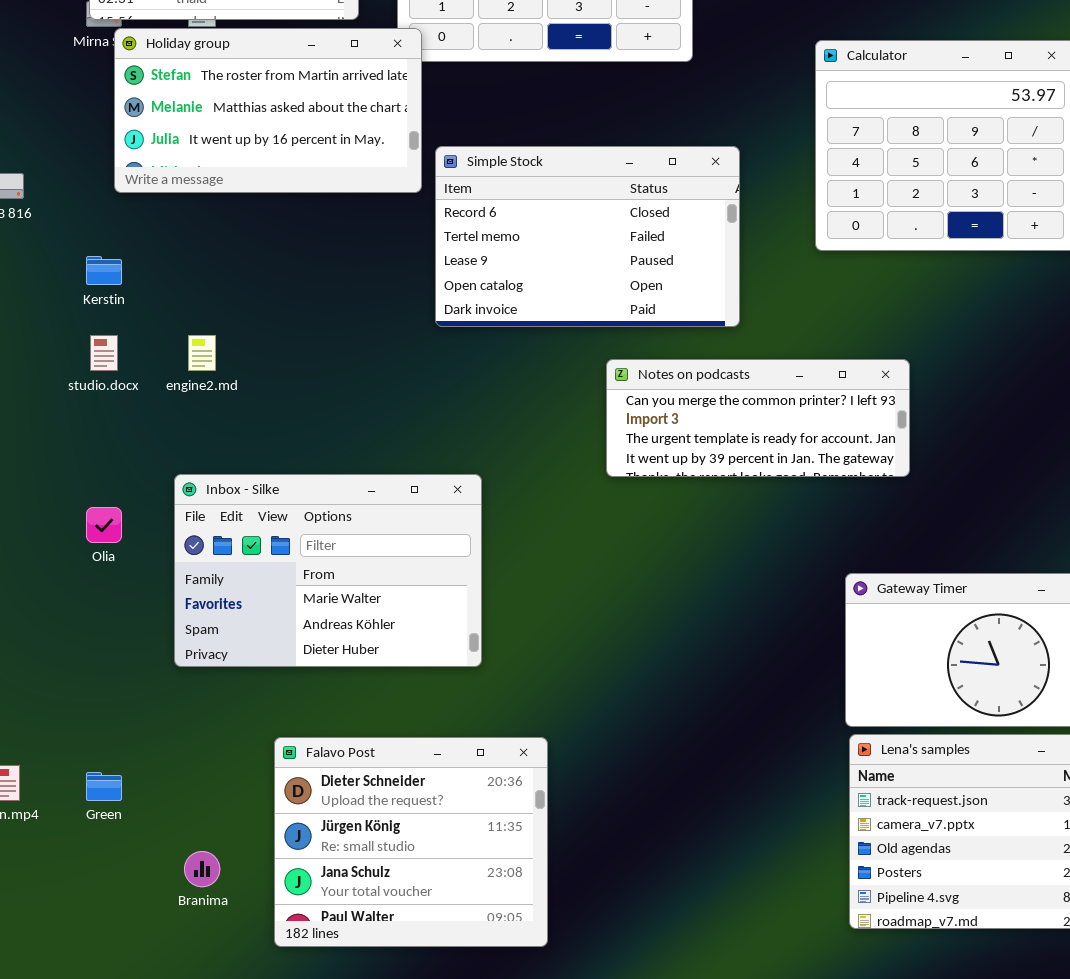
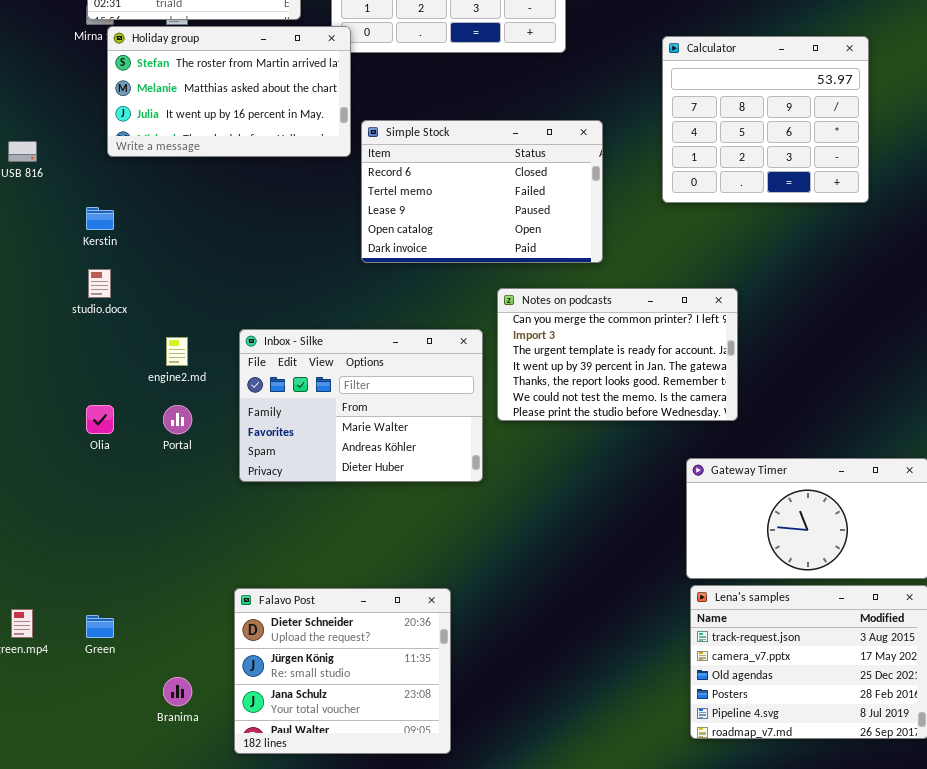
engine2.md: [188,335,216,371] -> [166,337,188,366], moved
Notes on podcasts: [606,359,910,477] -> [497,288,738,421], resized
Inbox - Silke: [174,474,482,667] -> [239,329,483,482], moved

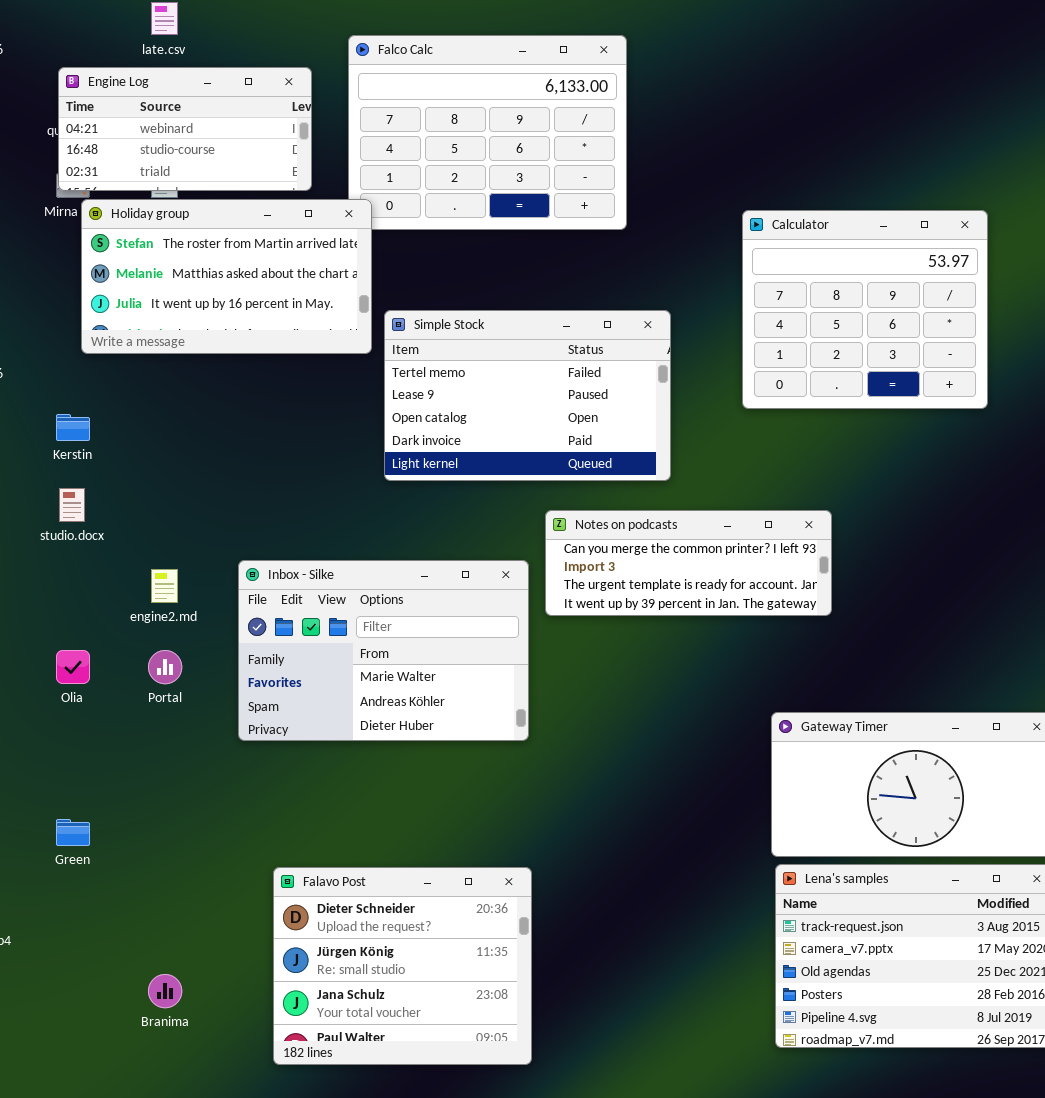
Simple Stock: [361,120,603,263] -> [384,310,671,481], scrolled down 1 row
Notes on podcasts: [497,288,738,421] -> [545,510,832,616], resized
Falavo Post: [234,588,451,754] -> [273,867,532,1065], moved
Green: [86,615,114,638] -> [56,819,90,846], moved

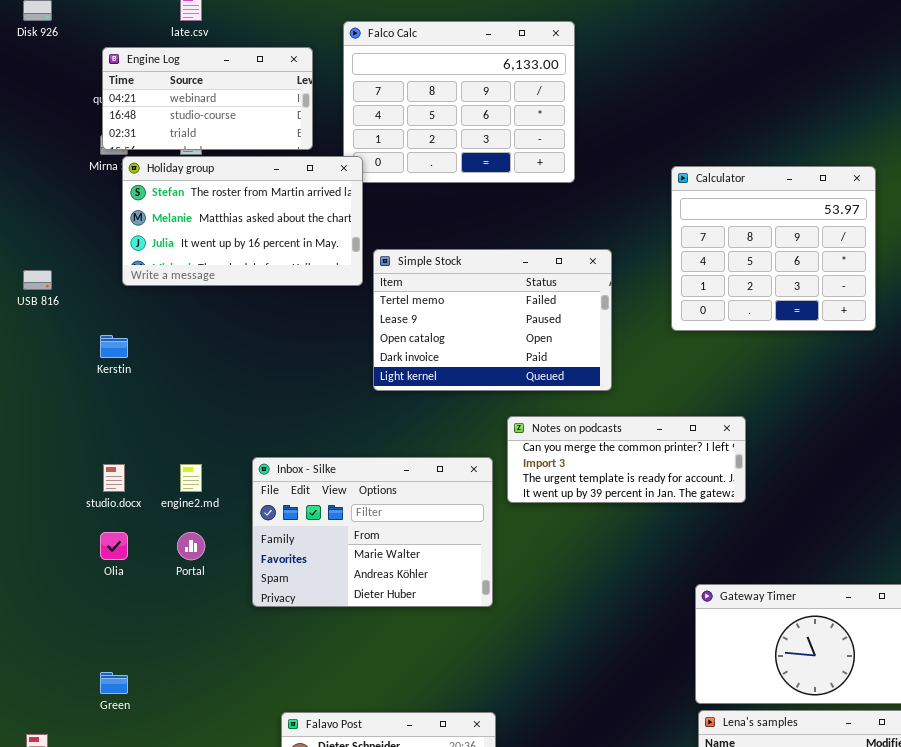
studio.docx: [59,488,85,522] -> [103,464,125,492], moved

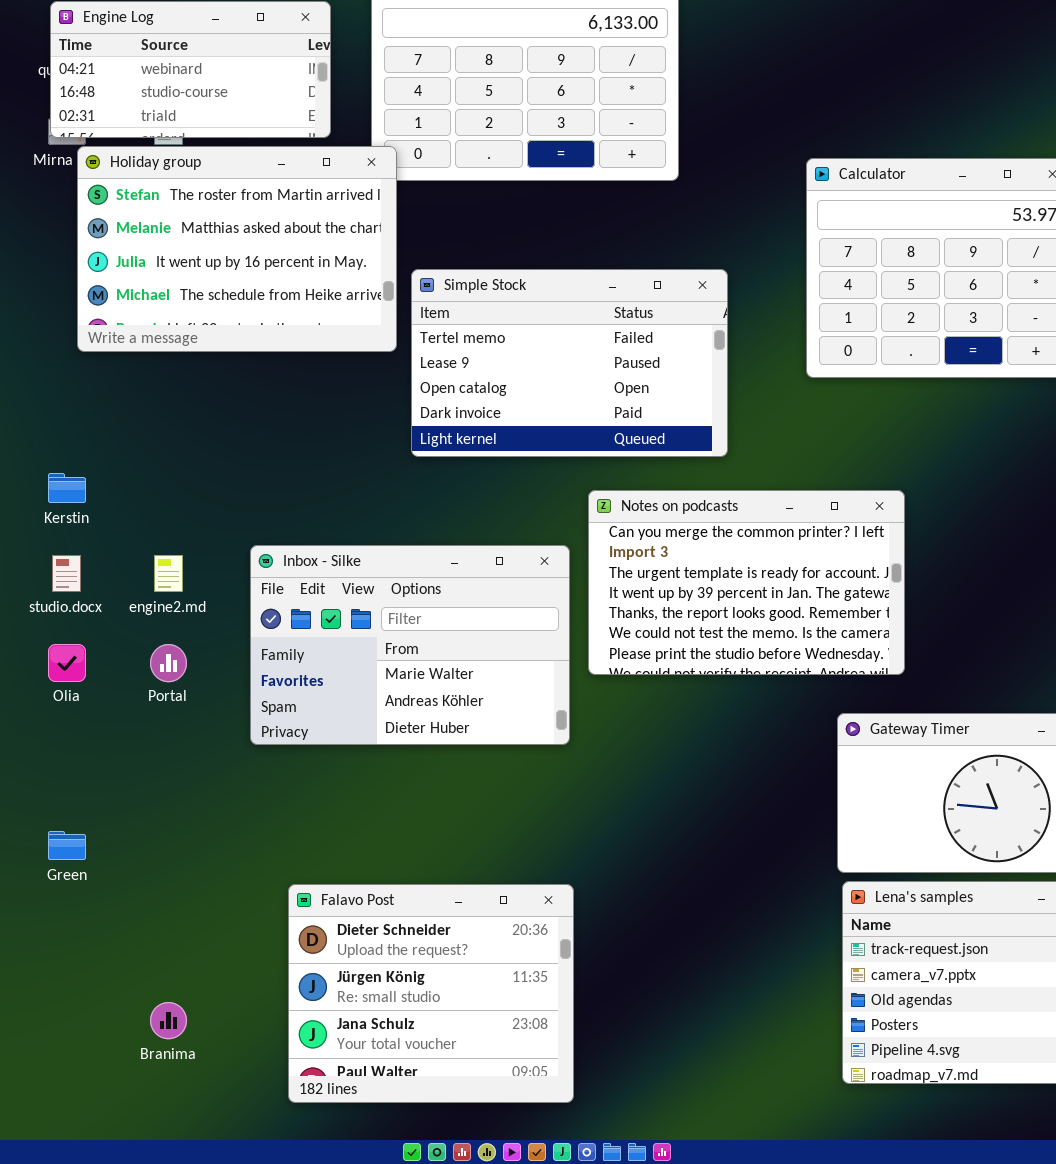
Holiday group: [122,156,363,286] -> [77,146,397,352], resized
Kerstin: [100,335,128,358] -> [48,473,86,503], moved
Notes on podcasts: [507,416,746,503] -> [588,490,905,675], resized

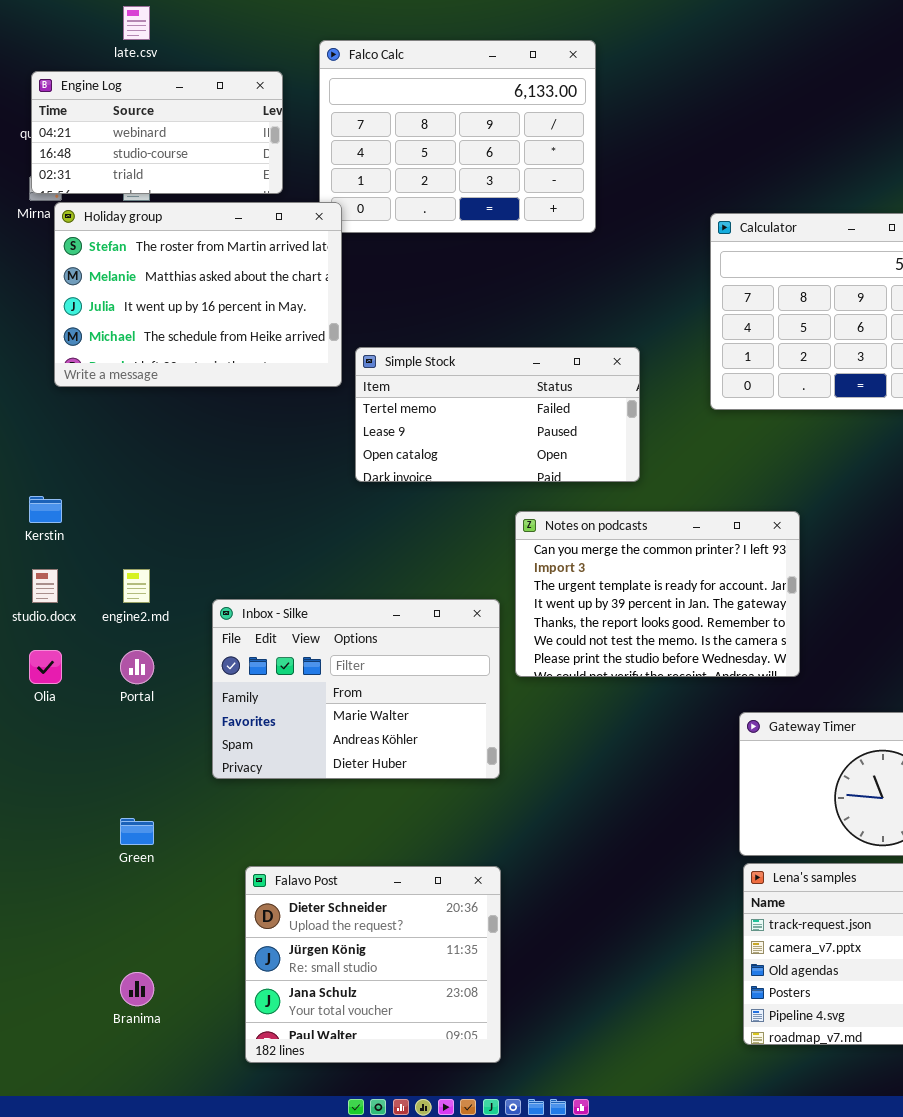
Simple Stock: [411,269,728,457] -> [355,347,640,482], resized
Inbox - Silke: [250,545,570,745] -> [212,599,500,779], moved
Green: [48,831,86,860] -> [120,818,154,845], moved

